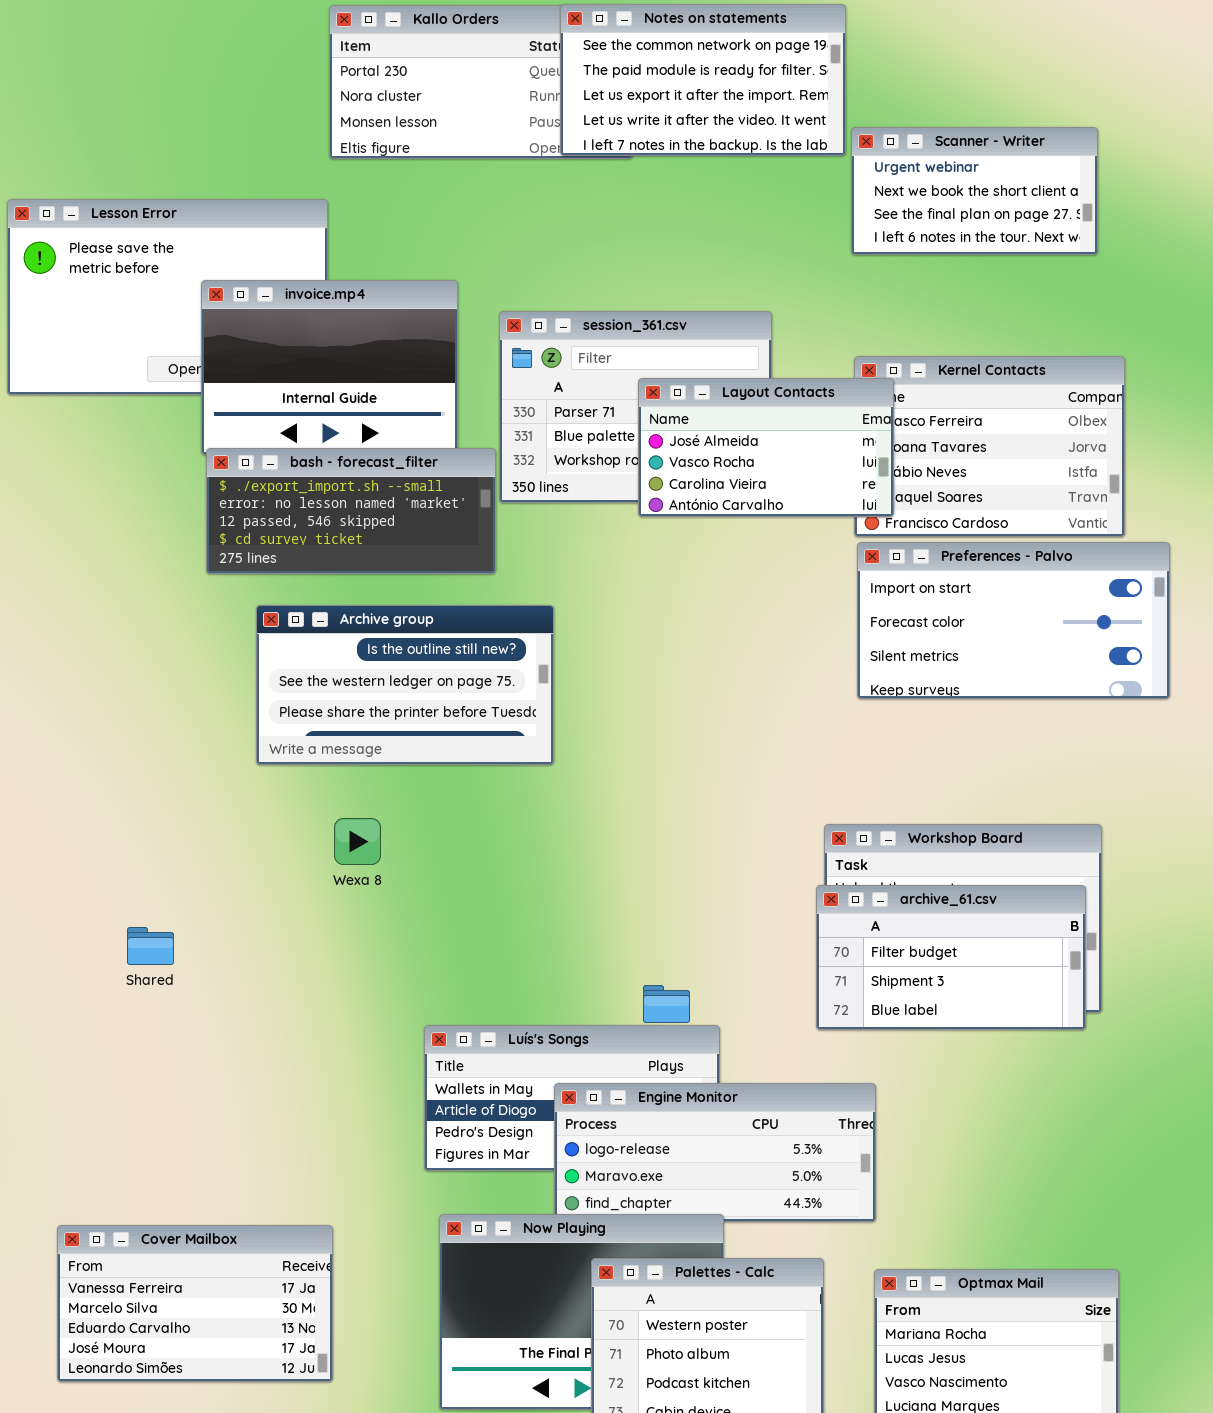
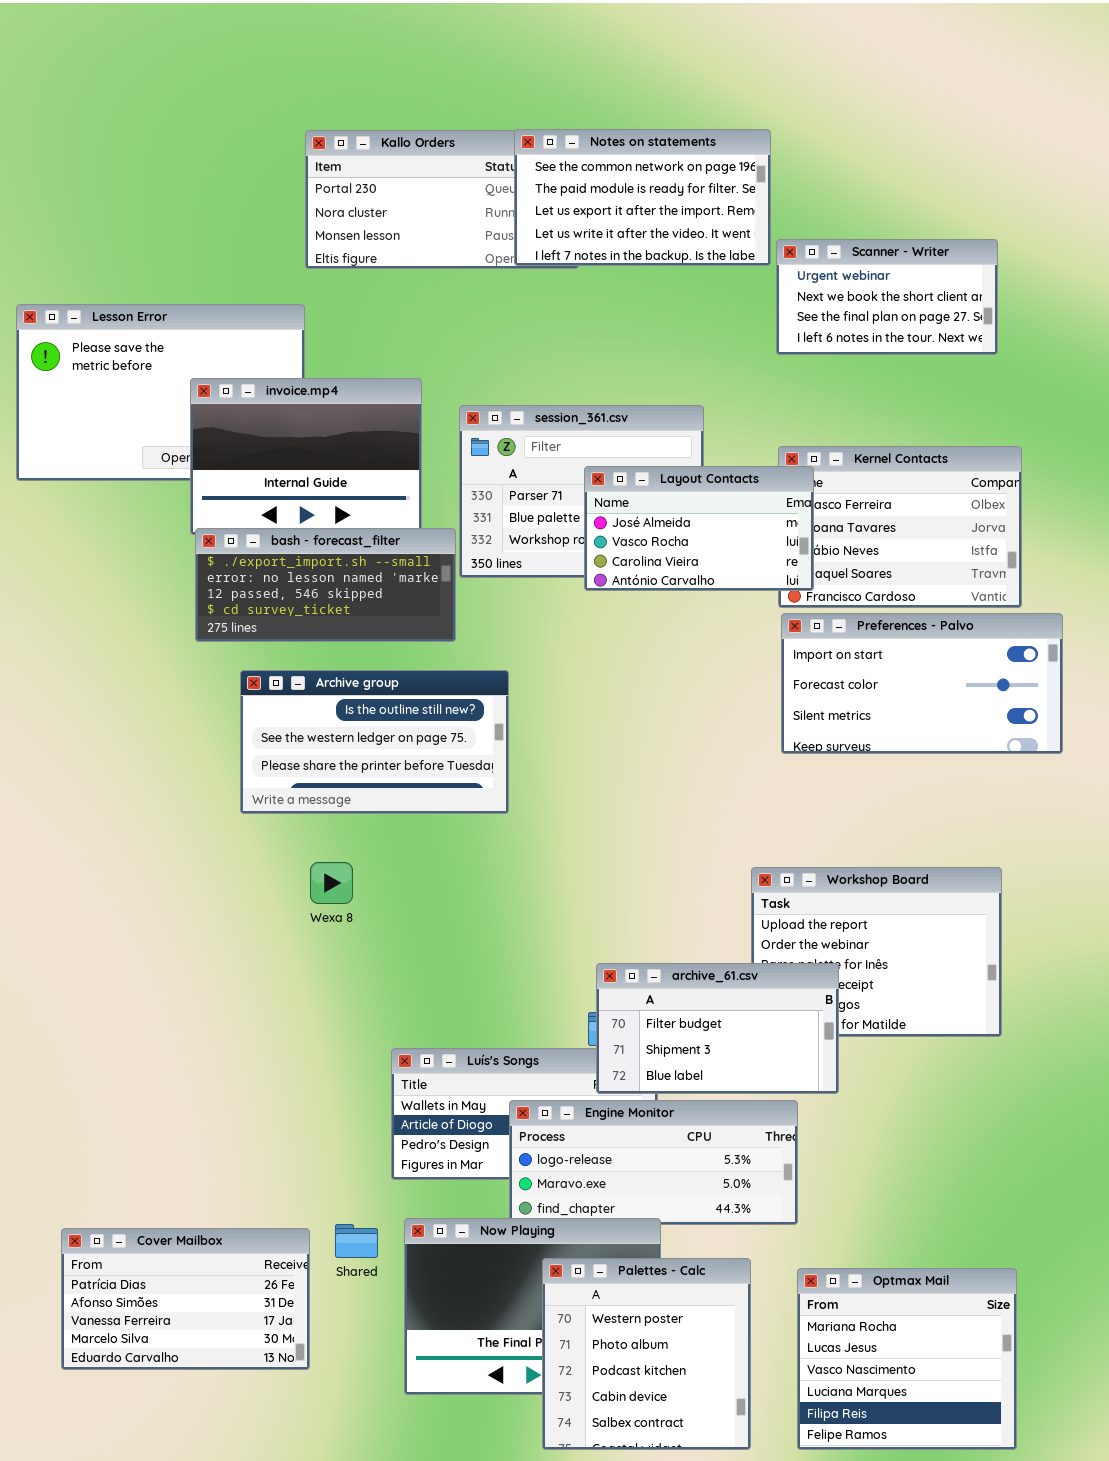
archive_61.csv: [816,885,1086,1030] -> [596,963,839,1094], moved
Shared: [127,927,174,965] -> [335,1224,378,1258], moved
Cover Mailbox: [57,1225,333,1382] -> [61,1228,310,1370], scrolled up 2 rows

